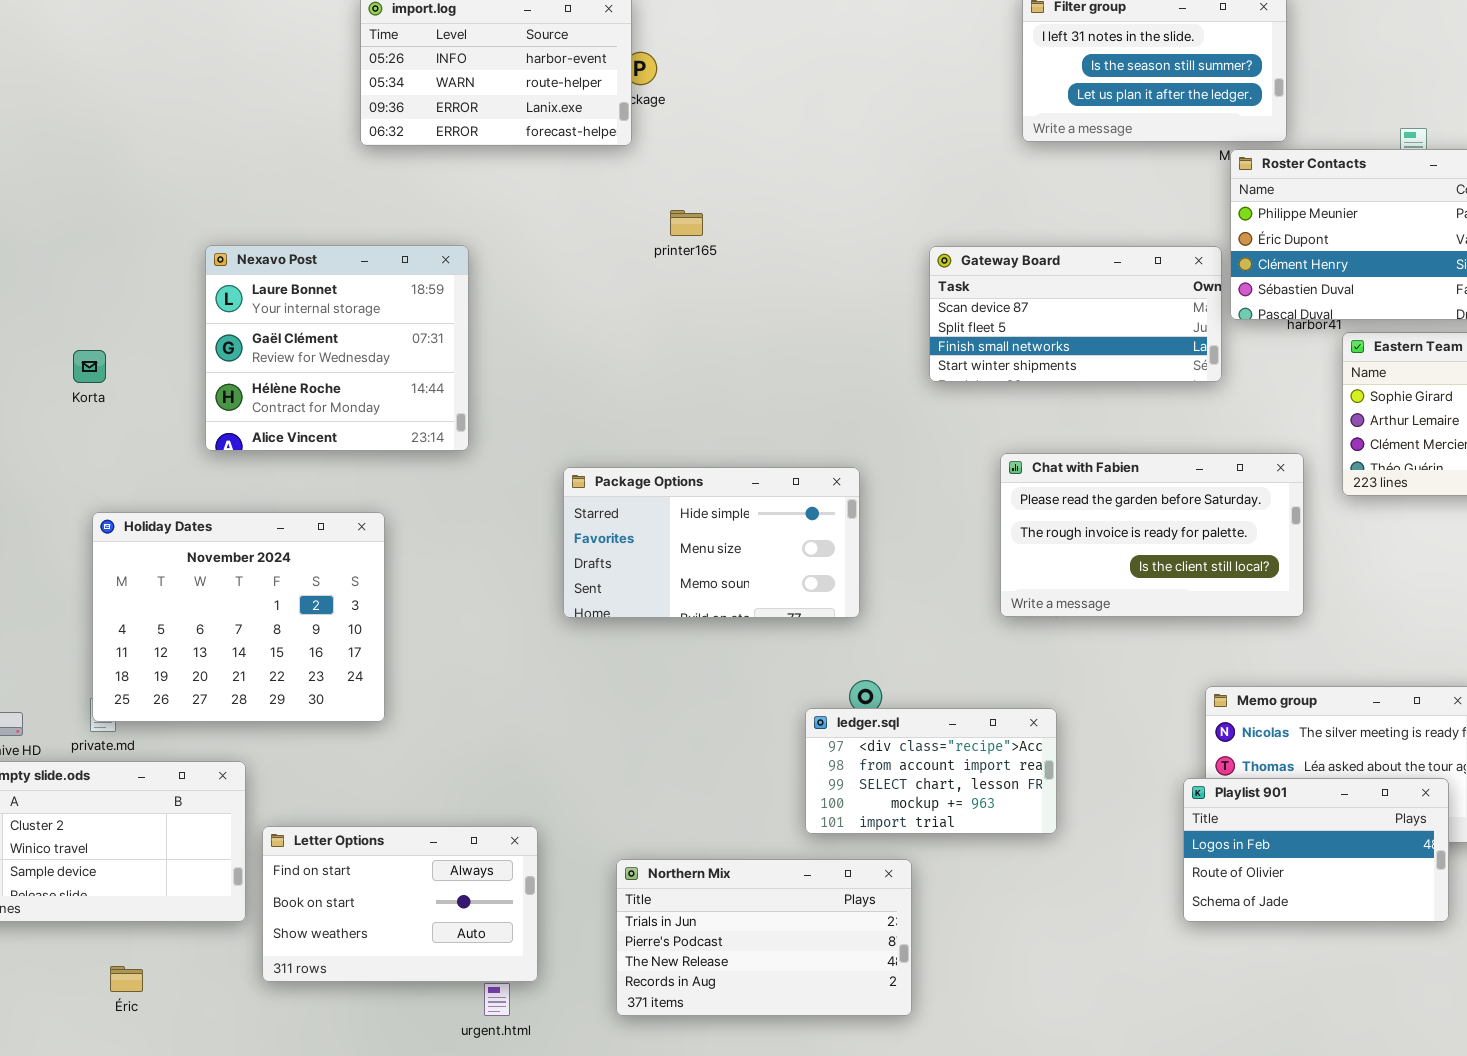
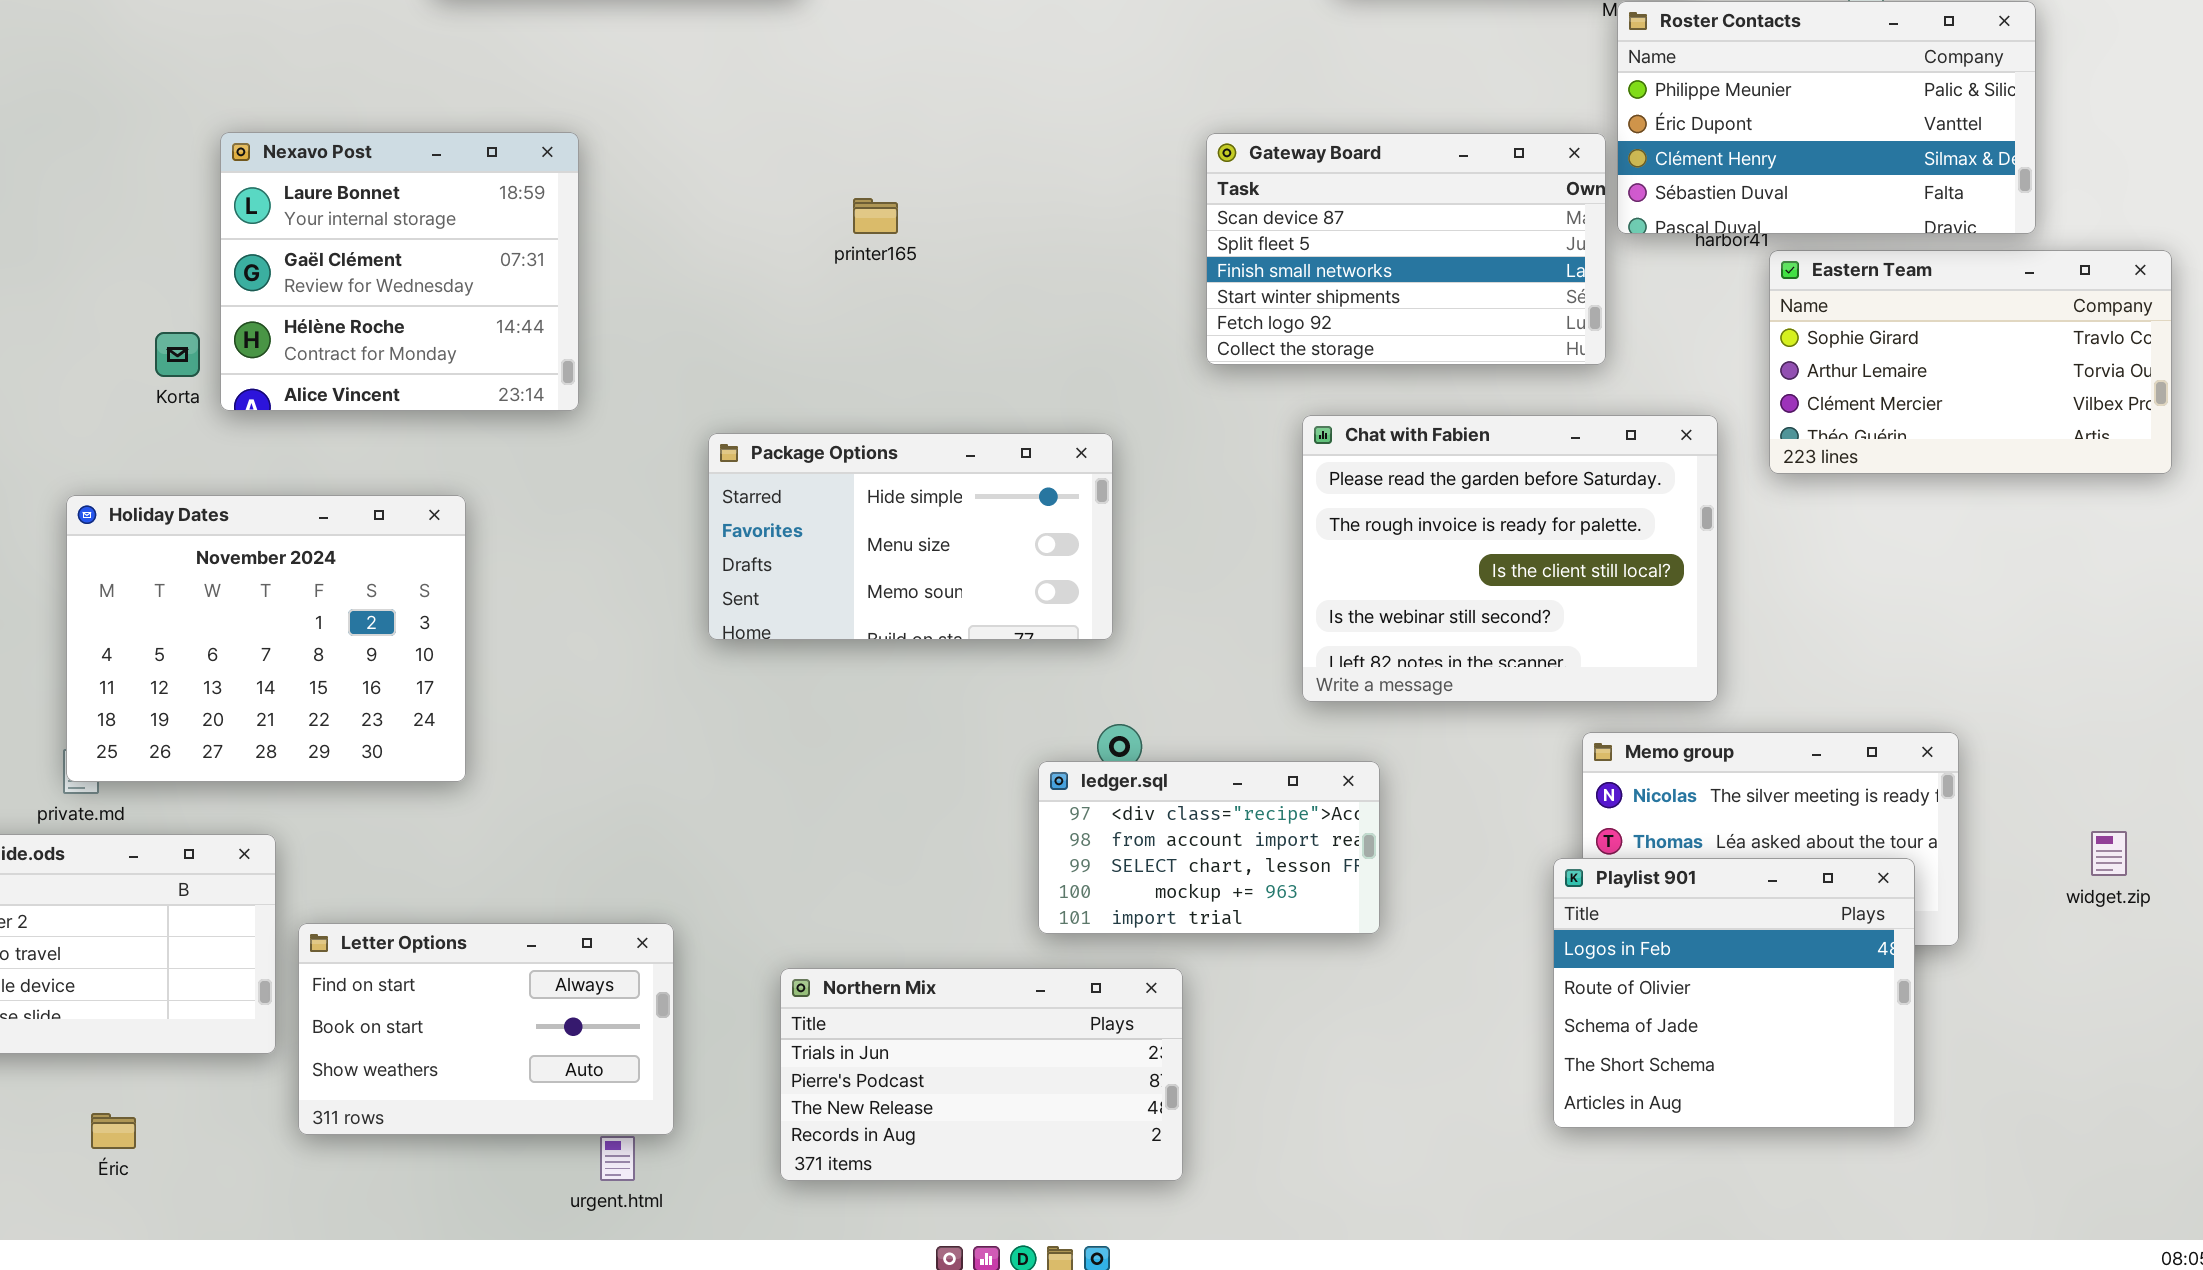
printer165: [670,210,703,236] -> [853,198,898,234], moved
Gateway Board: [929,246,1222,382] -> [1206,133,1606,365], resized
Korta: [73,350,106,383] -> [155,332,200,377], moved
Chat with Fabien: [1000,453,1304,617] -> [1302,415,1718,702], resized
Playlist 901: [1183,778,1449,922] -> [1553,858,1915,1128], resized

